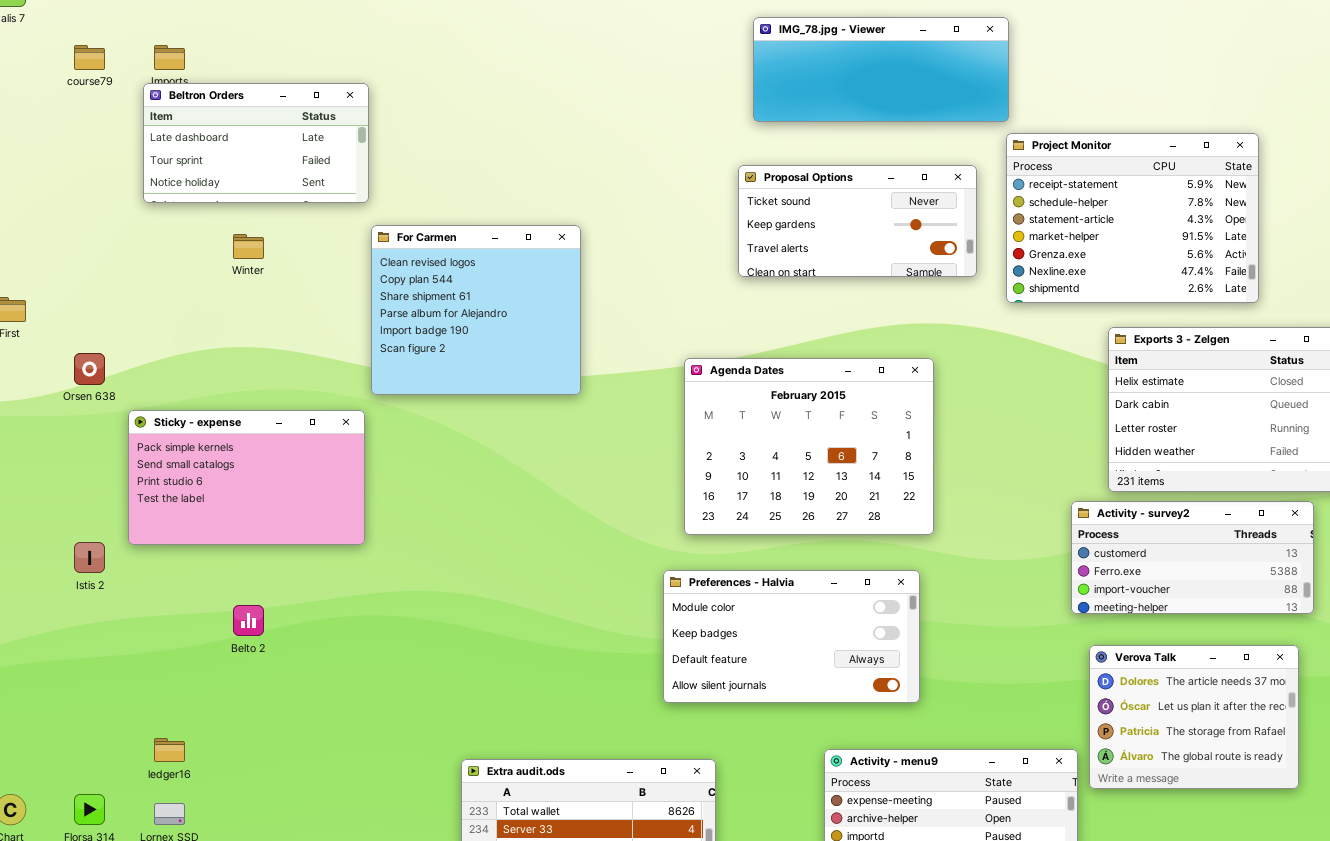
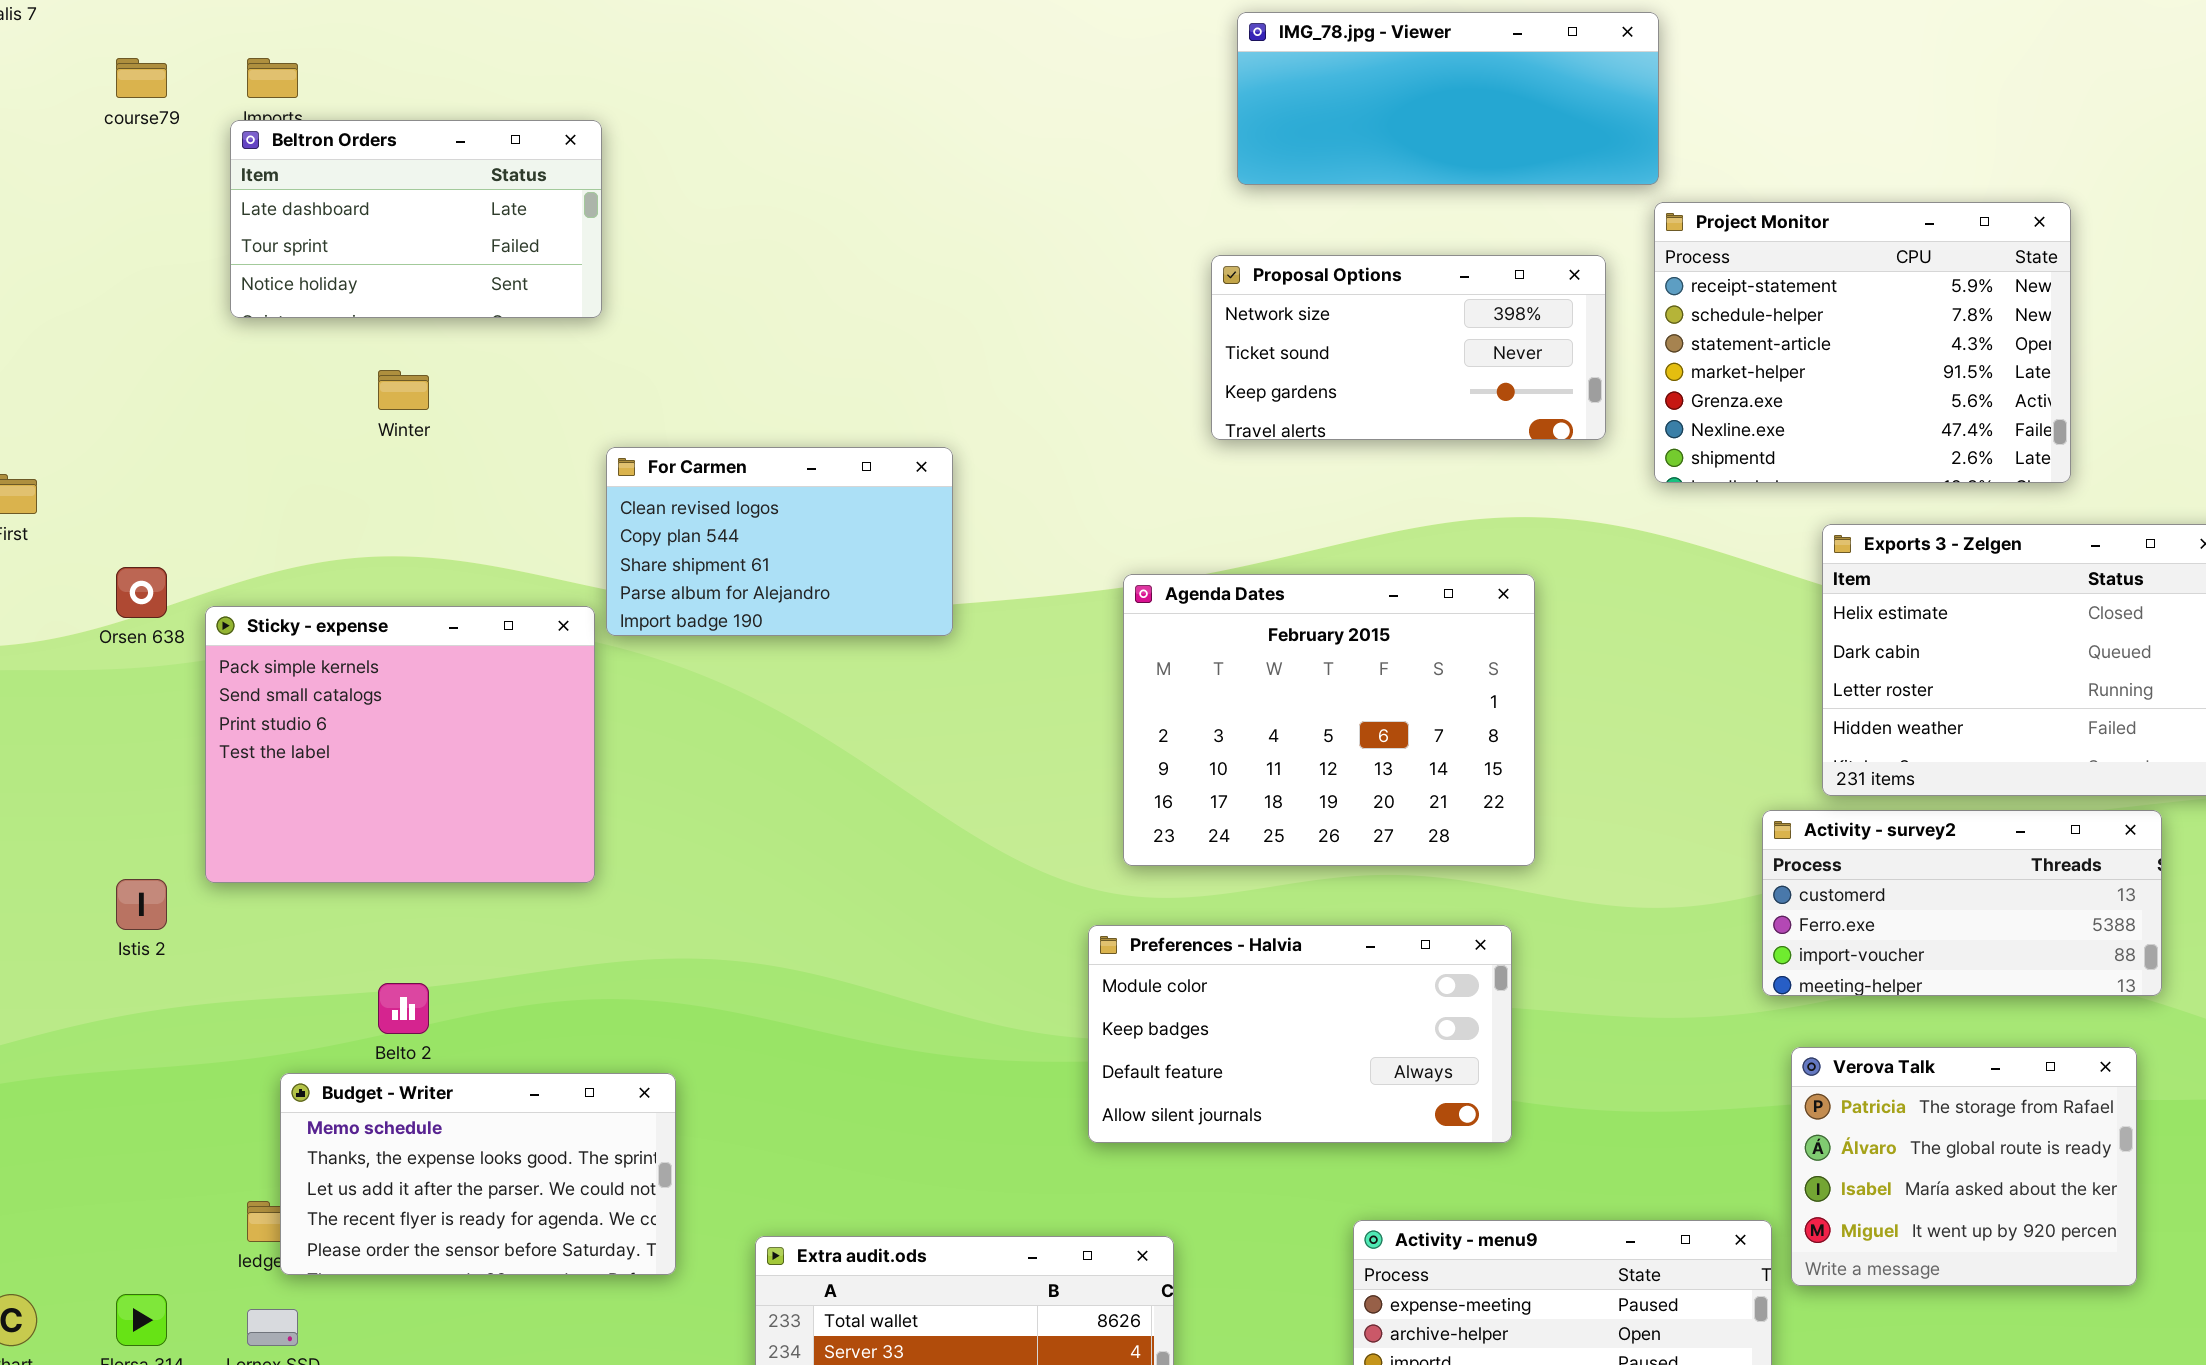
Proposal Options: [738,165,977,277] -> [1211,255,1606,440], scrolled up 1 row
For Carmen: [371,225,581,395] -> [606,447,953,636], resized
Sticky - expense: [128,410,365,545] -> [205,606,595,883], resized
Verova Talk: [1089,645,1299,789] -> [1791,1047,2137,1286], scrolled down 2 rows
Budget - Writer: none -> [280,1073,676,1275], opened

